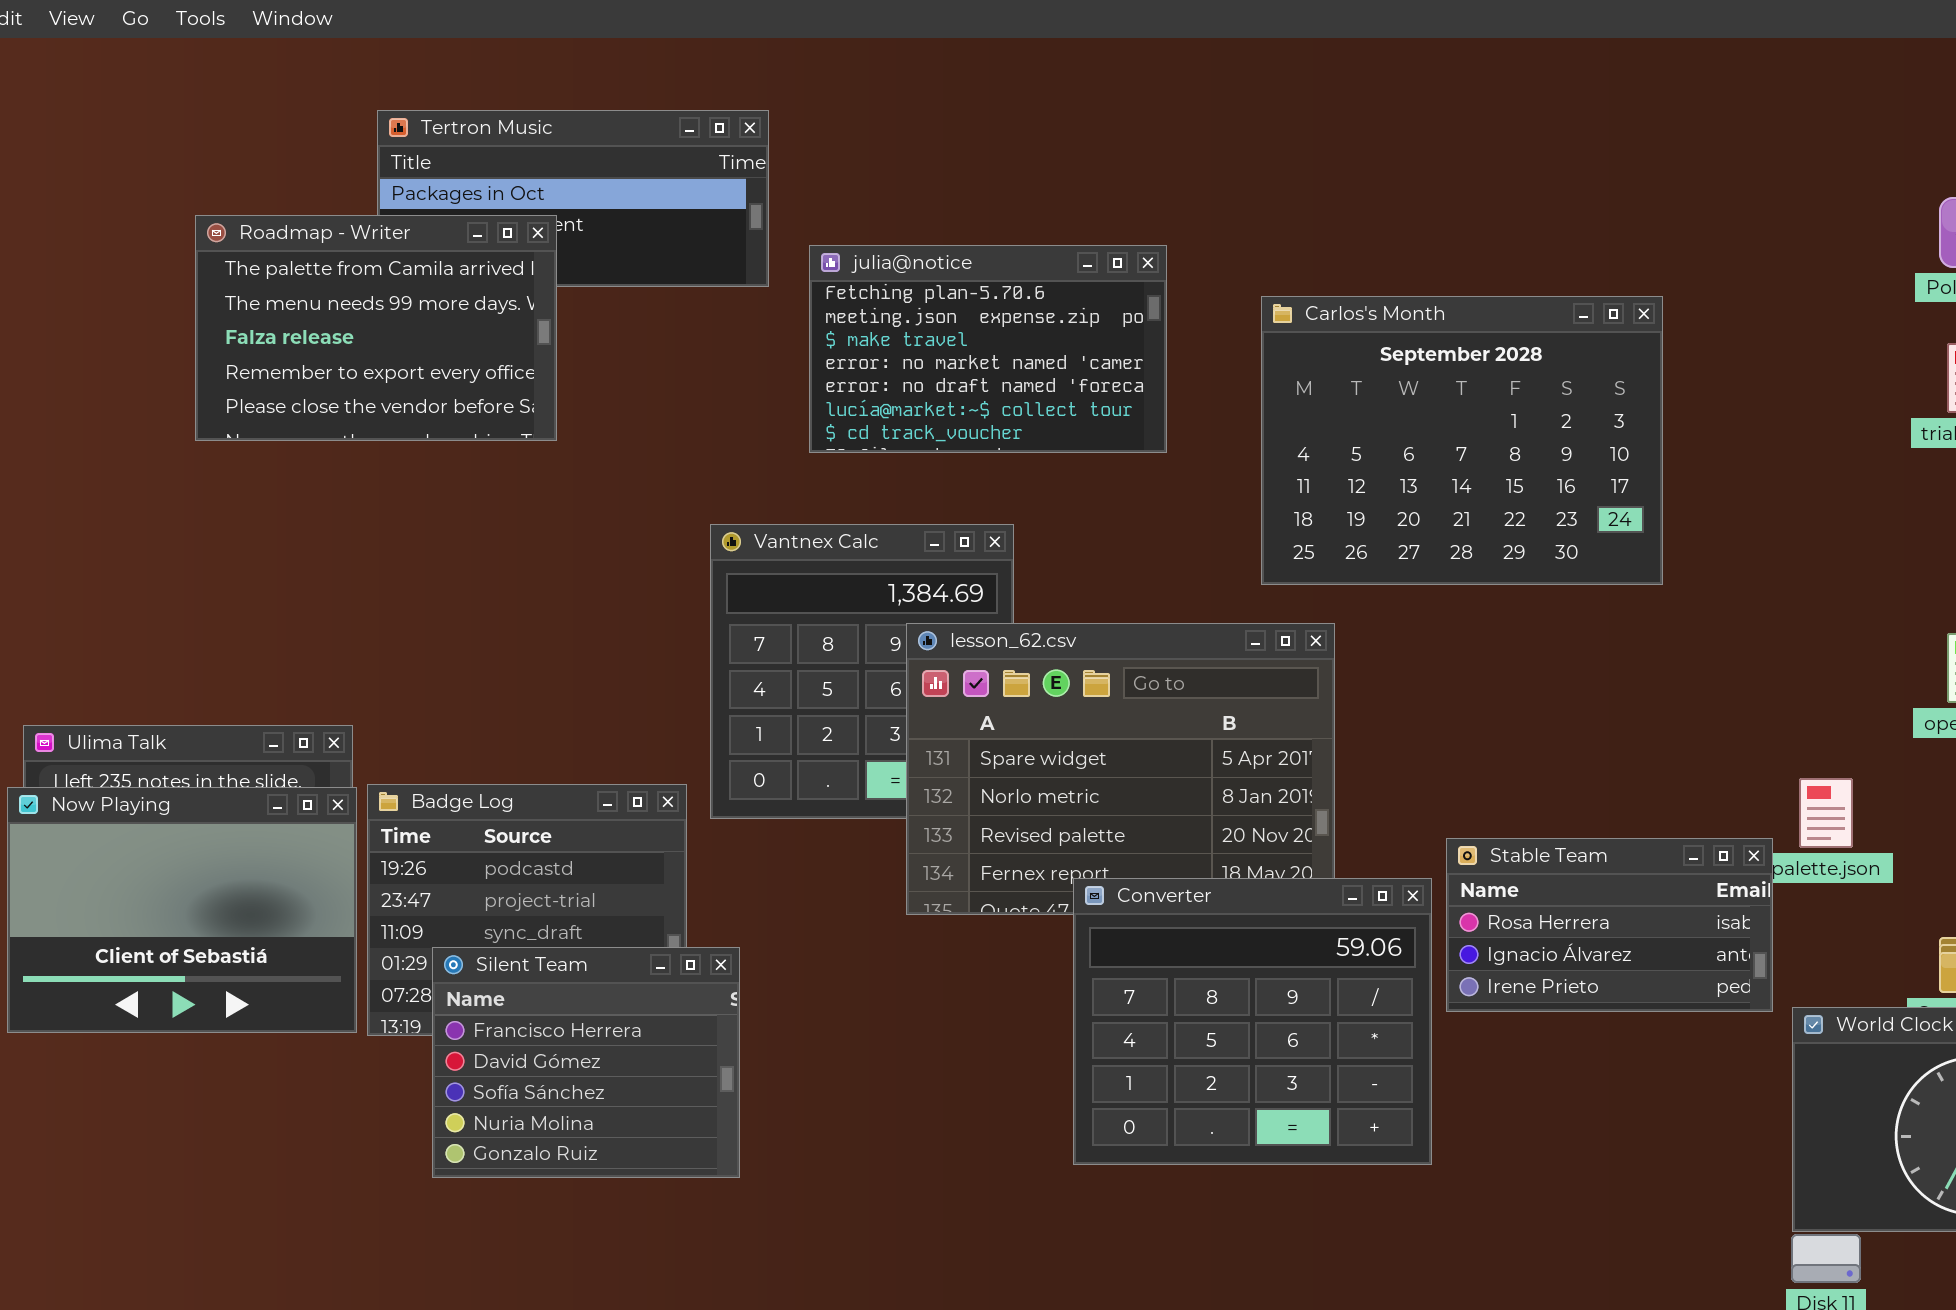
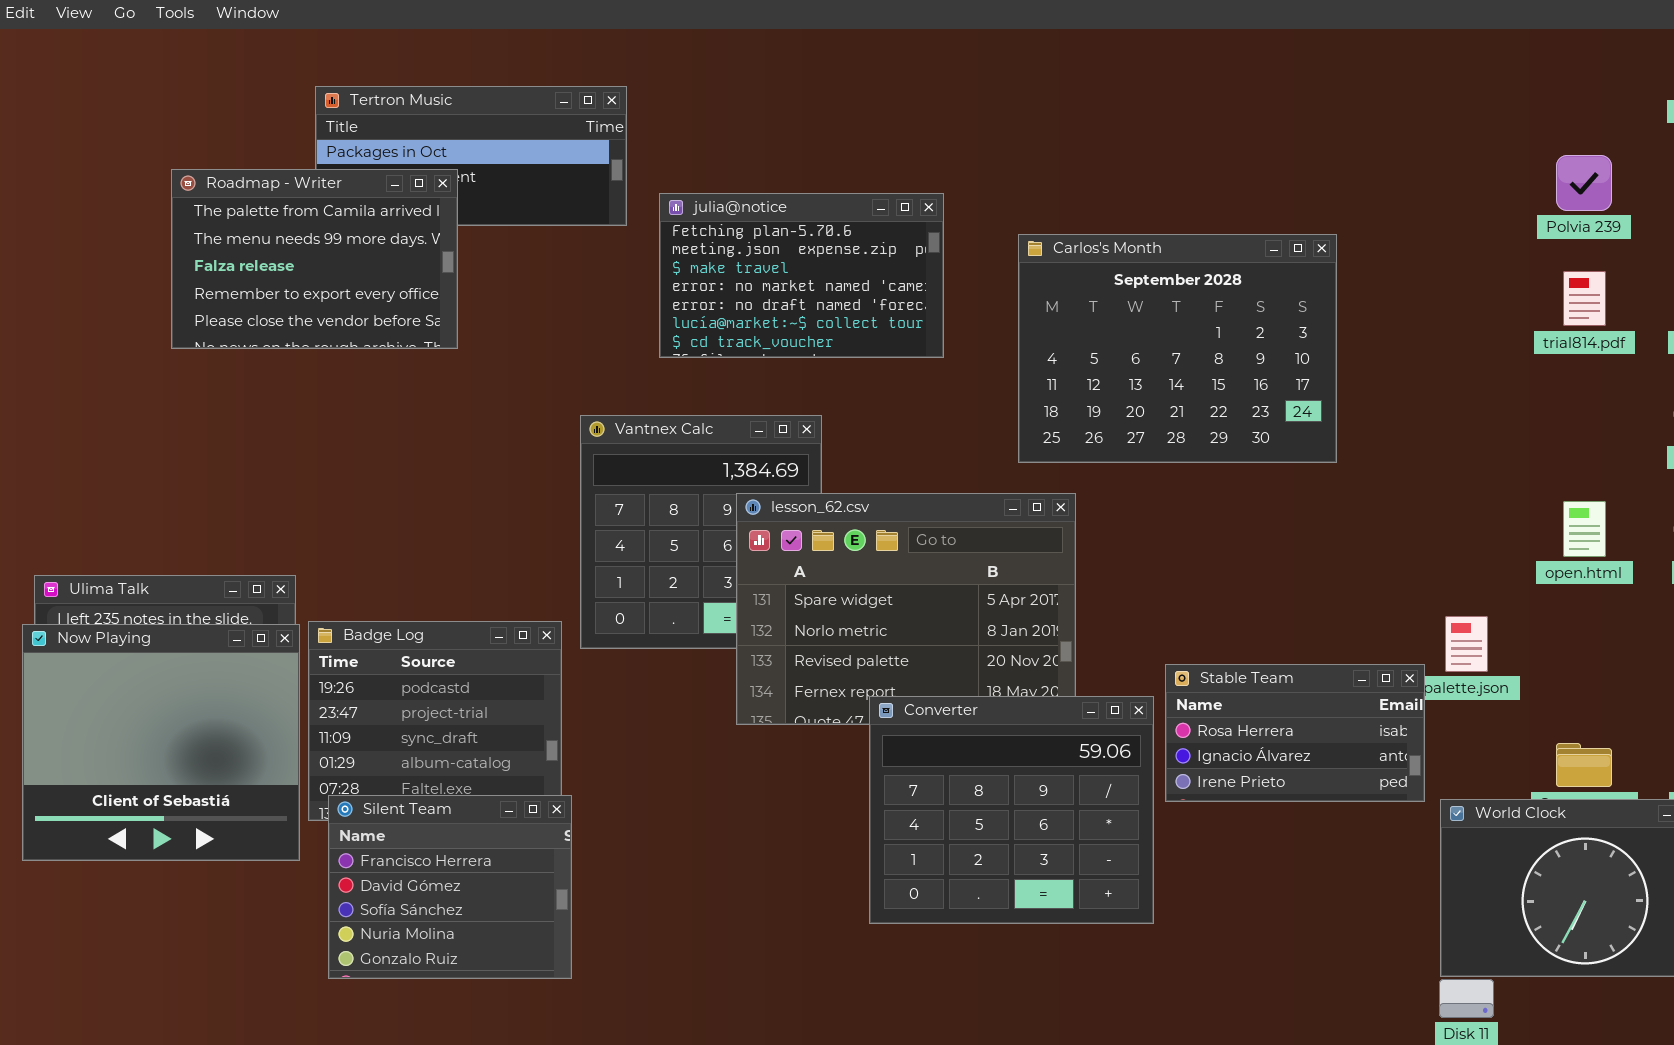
Now Playing: [7,787,357,1033] -> [22,624,300,861], resized
Silent Team: [432,947,740,1178] -> [328,795,572,979], moved

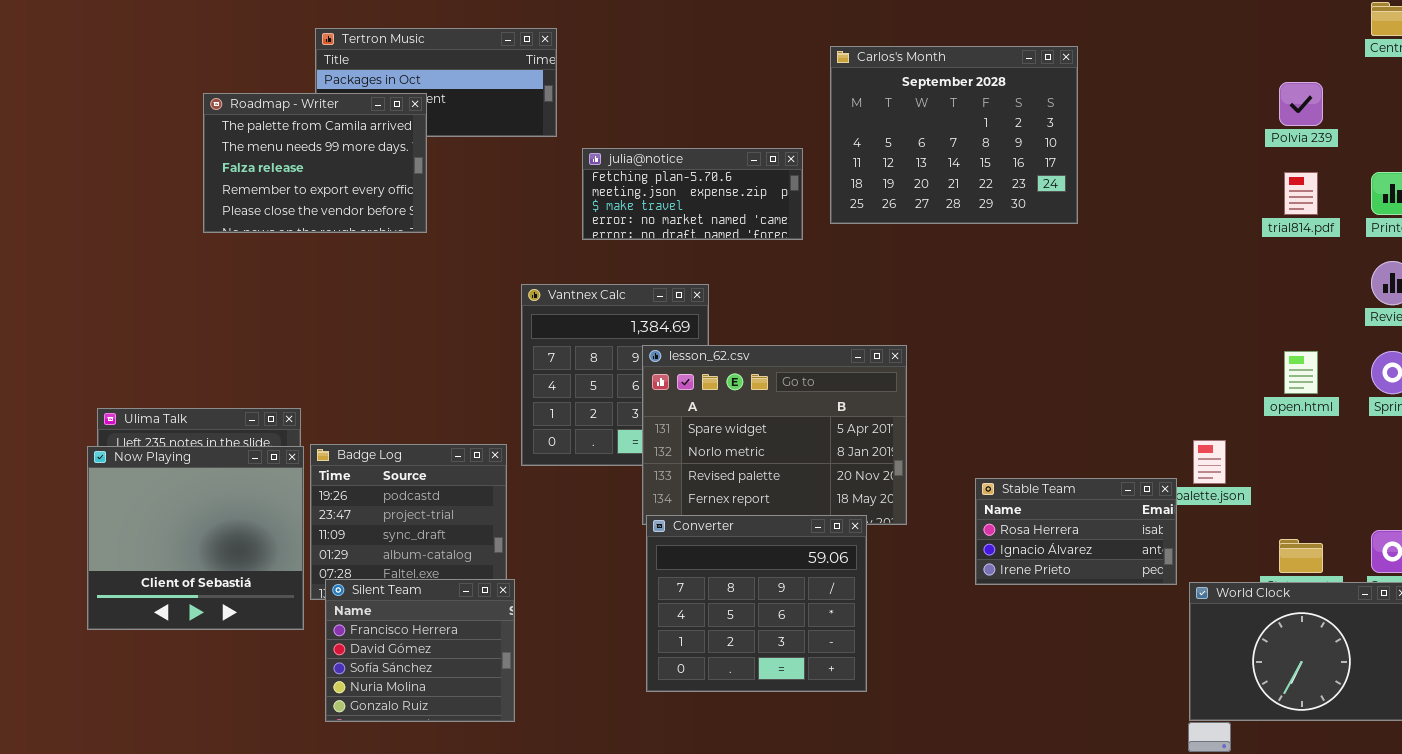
julia@notice: [659,193,944,358] -> [582,148,803,240], resized
Carlos's Month: [1018,234,1337,463] -> [830,46,1078,224], moved
Converter: [869,696,1154,924] -> [646,515,867,692], moved

